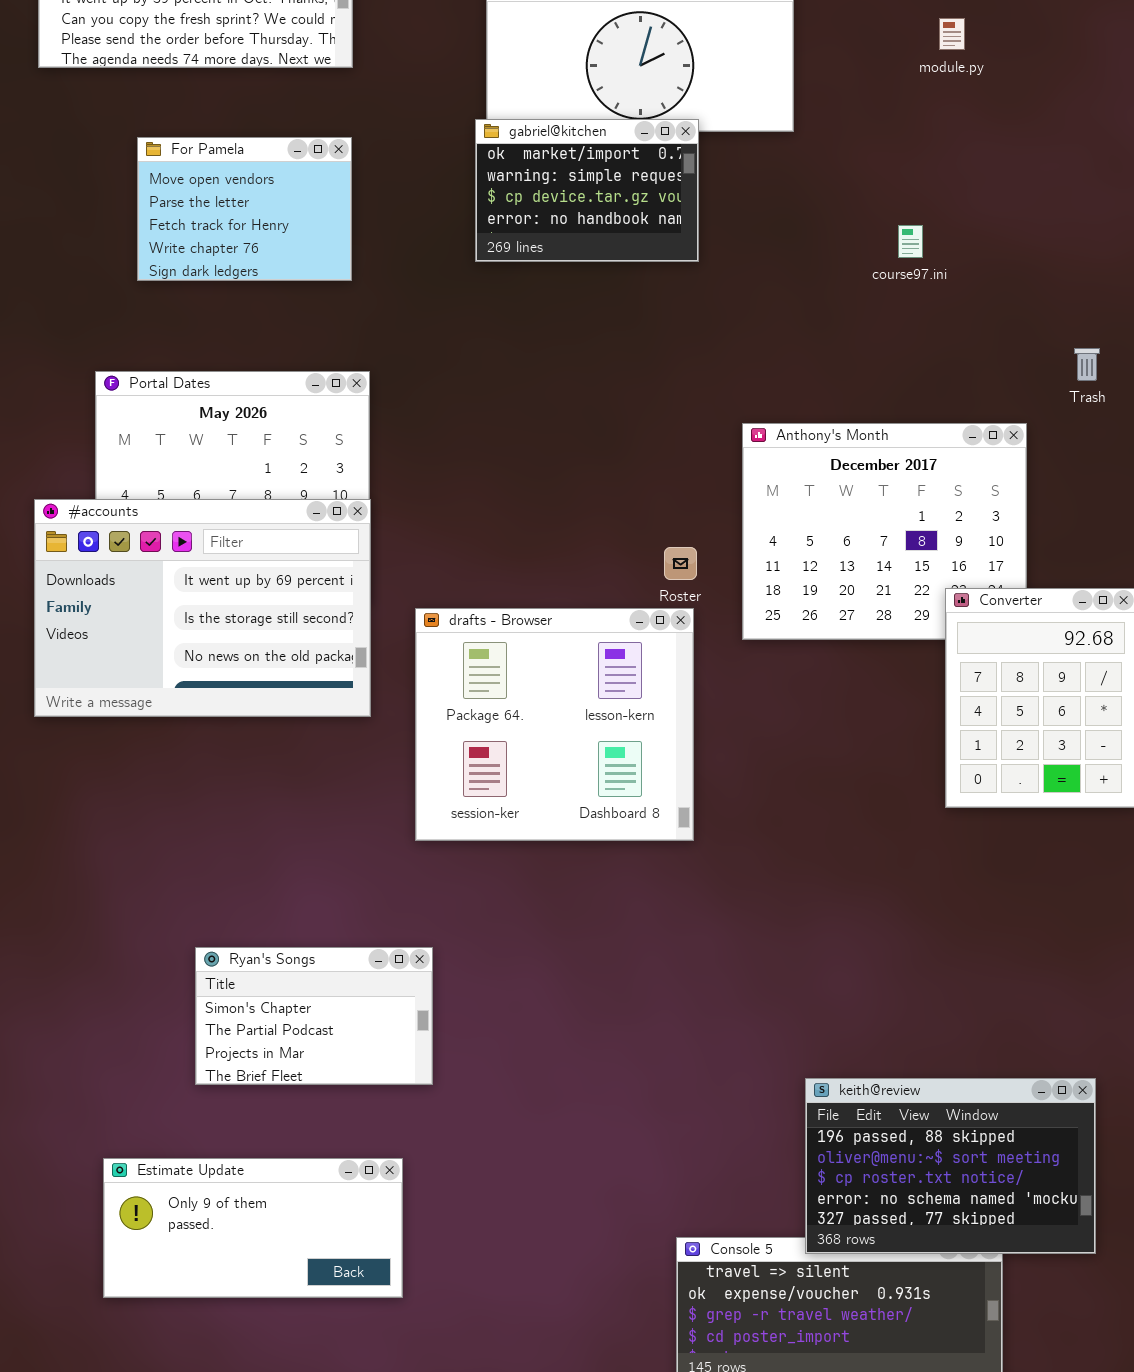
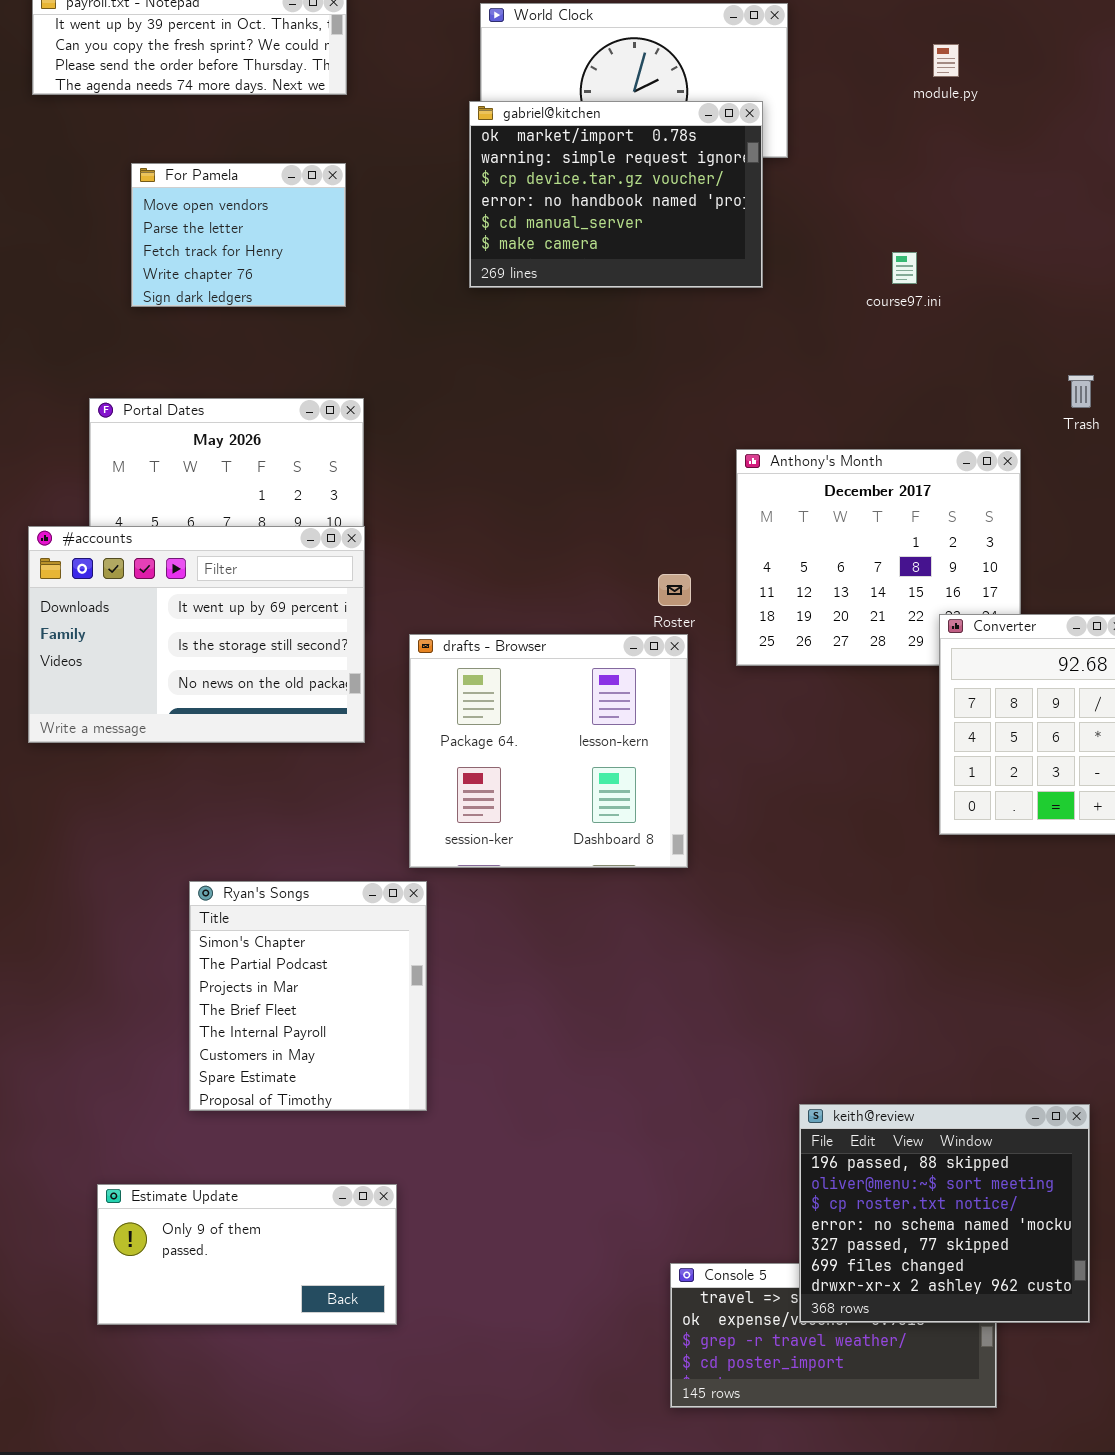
gabriel@kitchen: [475,119,699,262] -> [469,101,763,288], resized
Ryan's Songs: [195,947,433,1085] -> [189,881,427,1111], resized
keith@review: [805,1078,1096,1254] -> [799,1104,1090,1323], resized

